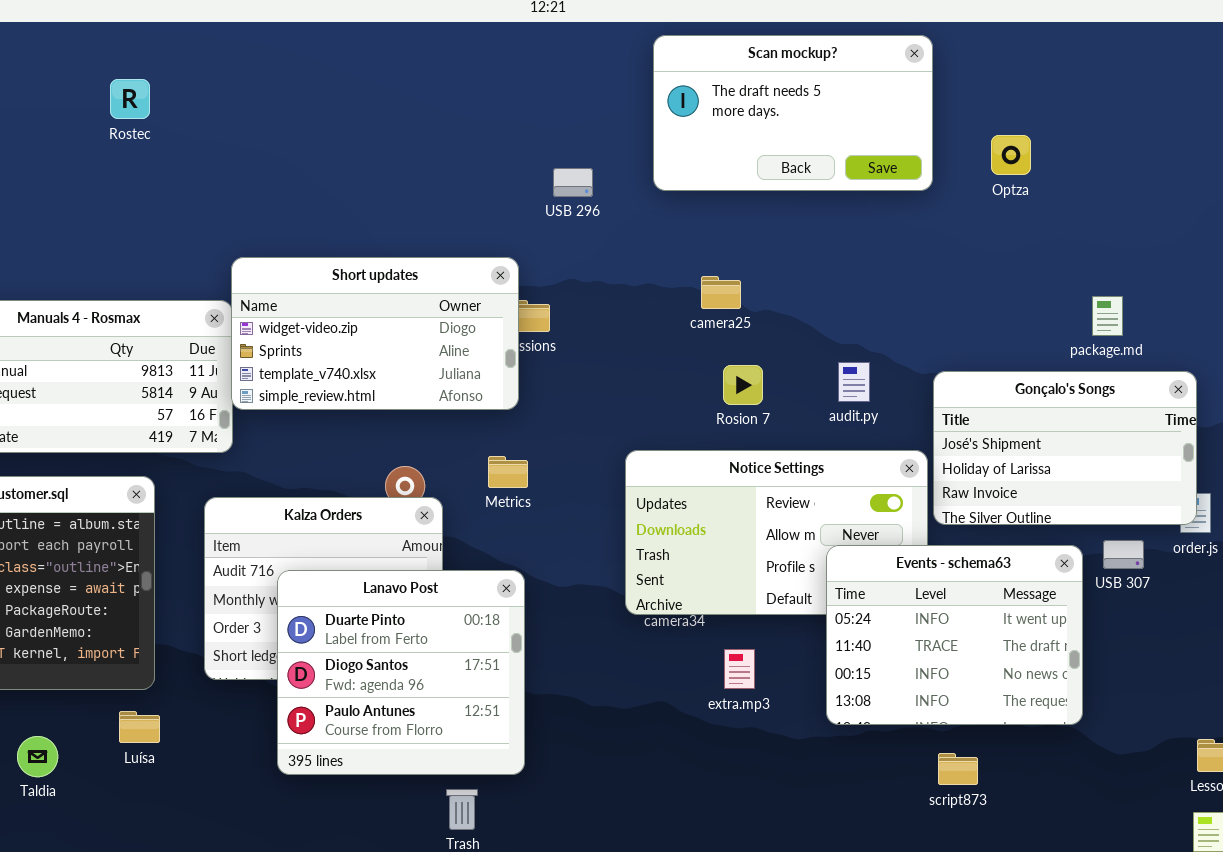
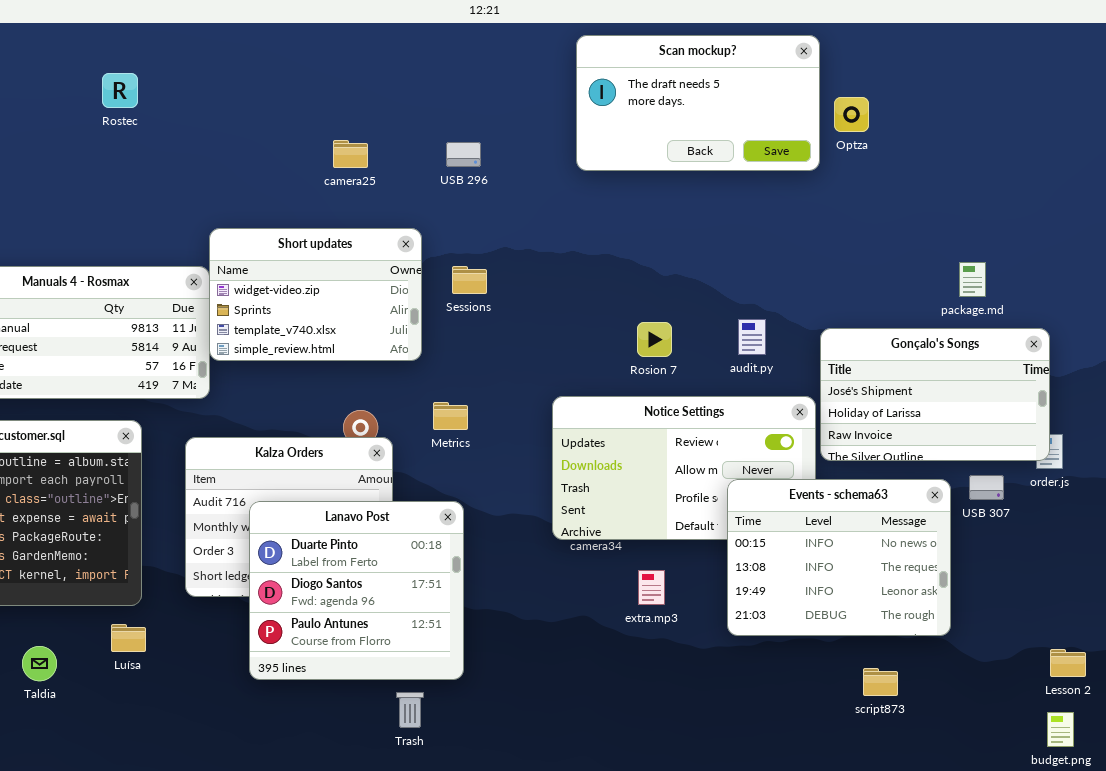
Optza: [991,135,1031,175] -> [834,97,869,132], moved
USB 296: [553,168,593,197] -> [446,142,481,167], moved
Short updates: [231,257,519,410] -> [209,228,422,361], resized
camera25: [701,276,741,309] -> [333,140,368,168], moved
Events - schema63: [826,545,1083,725] -> [727,479,951,636], scrolled down 2 rows
script873: [938,753,978,785] -> [863,668,898,696], moved

